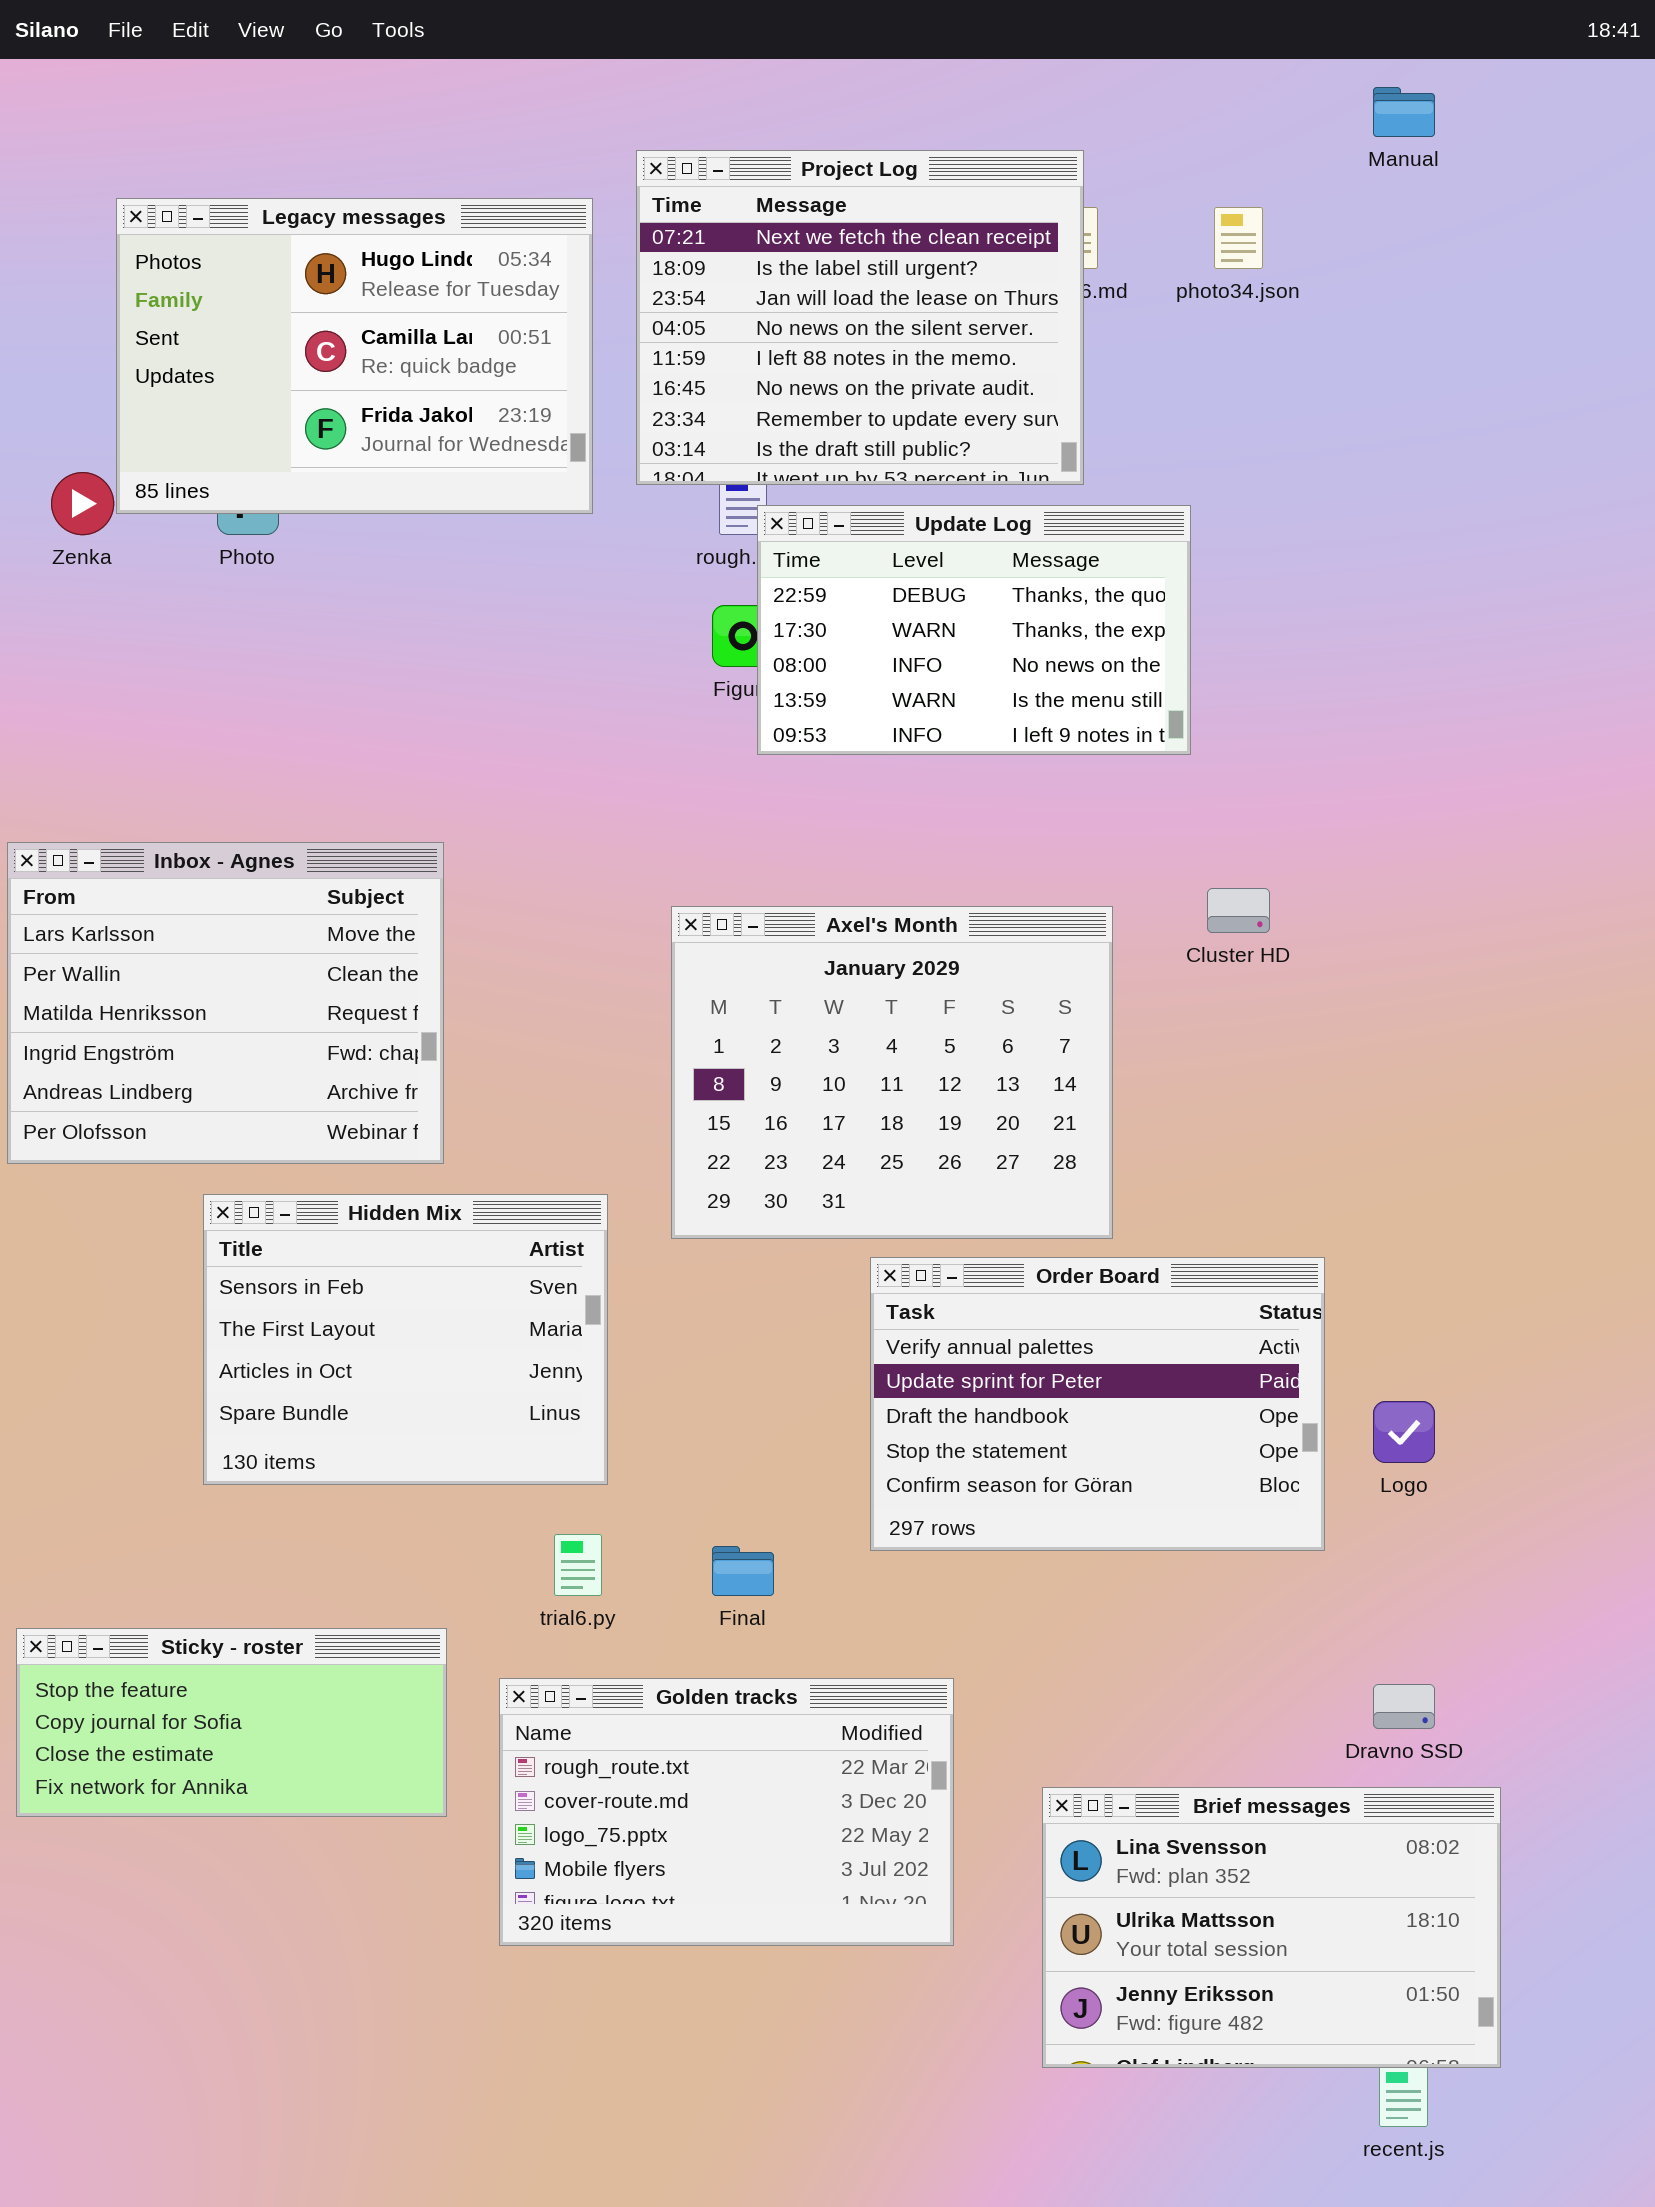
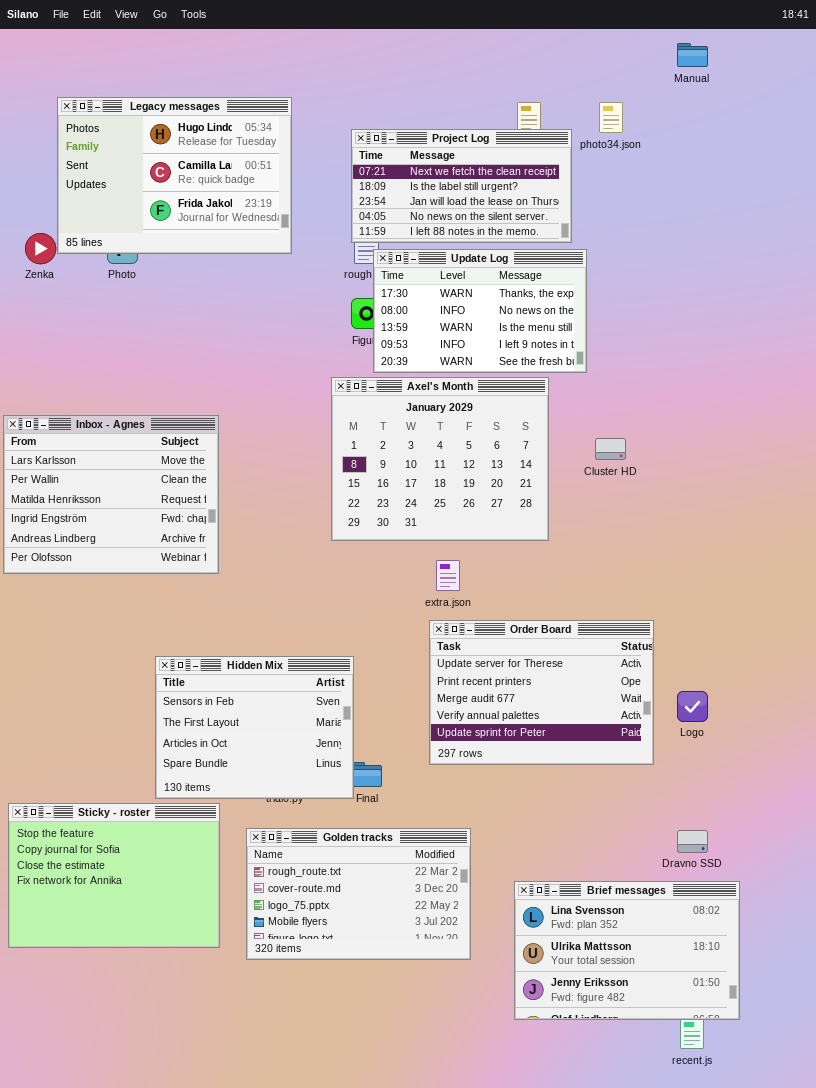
Project Log: [636,150,1084,485] -> [351,129,572,243], moved, resized
Update Log: [757,505,1191,755] -> [373,249,587,373], scrolled down 1 row
Axel's Month: [671,906,1113,1239] -> [331,377,549,541], moved
Hidden Mix: [203,1194,608,1485] -> [155,656,354,799], moved
Order Board: [870,1257,1325,1551] -> [429,620,654,765], scrolled up 3 rows
Sticky - roster: [16,1628,447,1817] -> [8,803,220,948], resized

